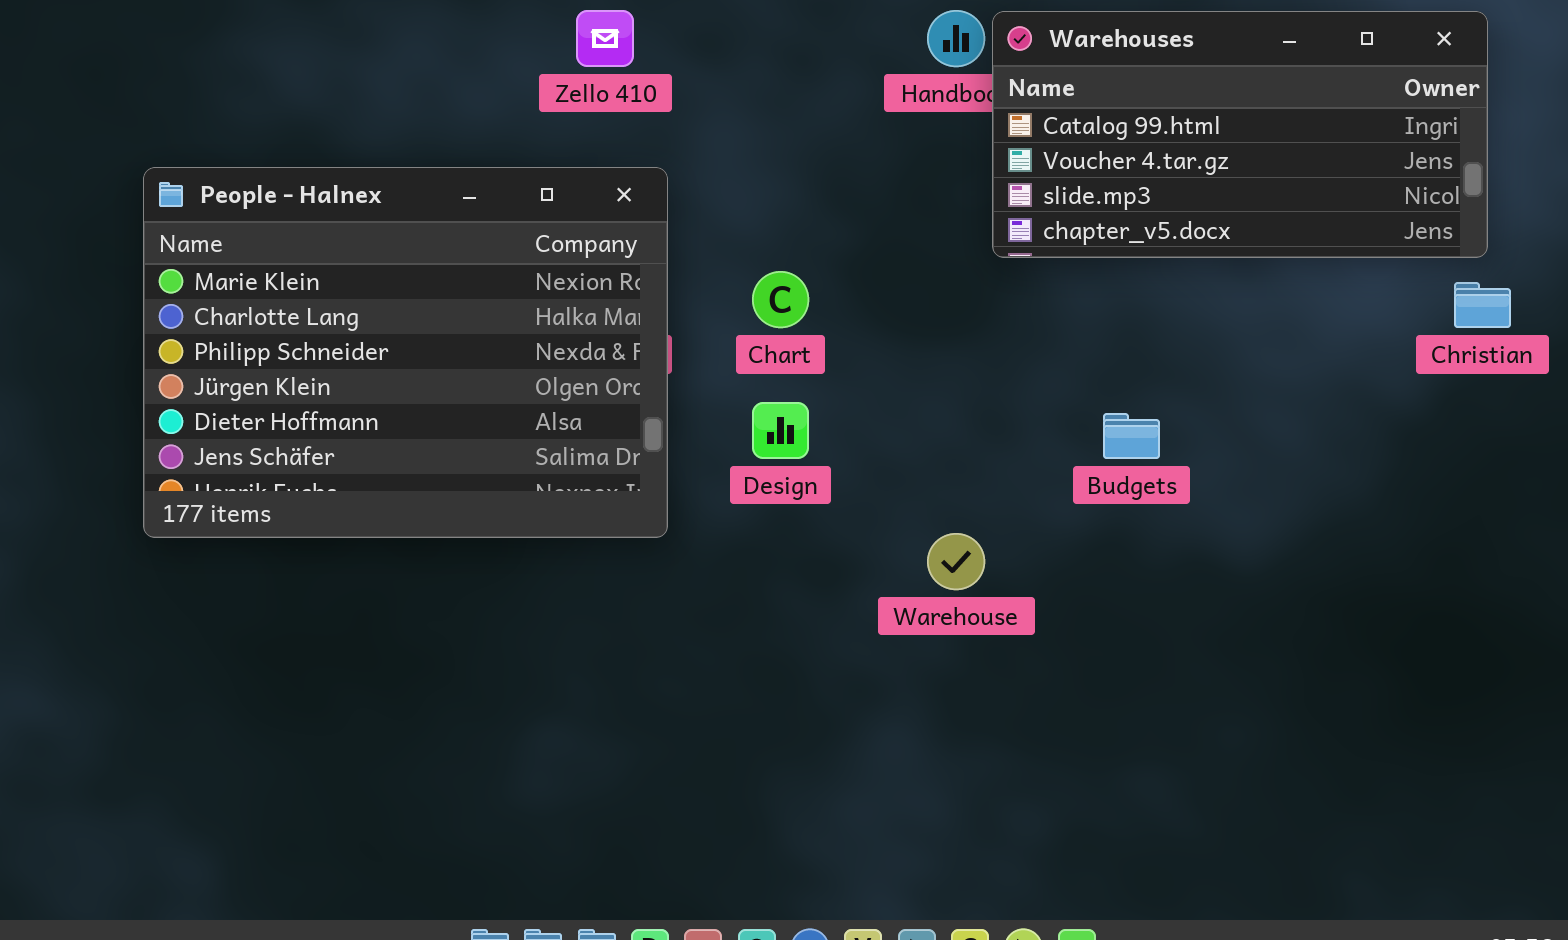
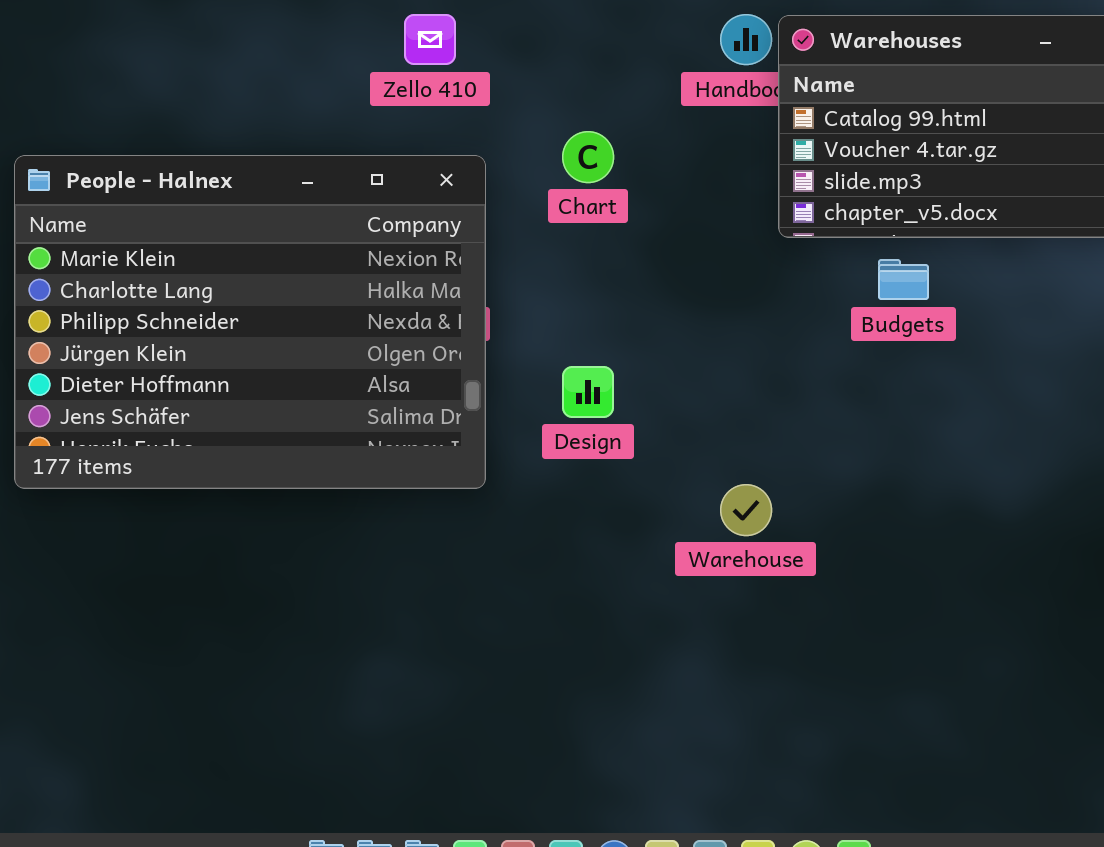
Chart: [752,271,809,328] -> [562,131,614,183], moved
Budgets: [1103,413,1160,459] -> [878,259,929,300], moved

